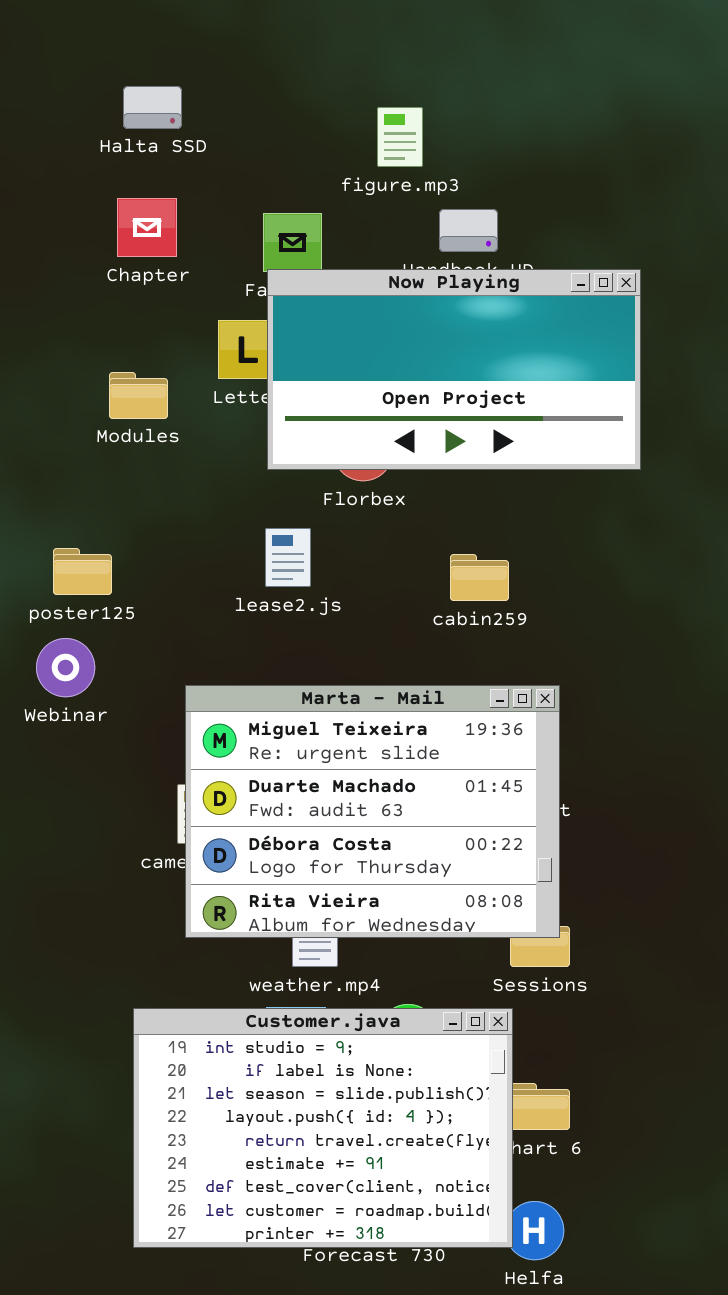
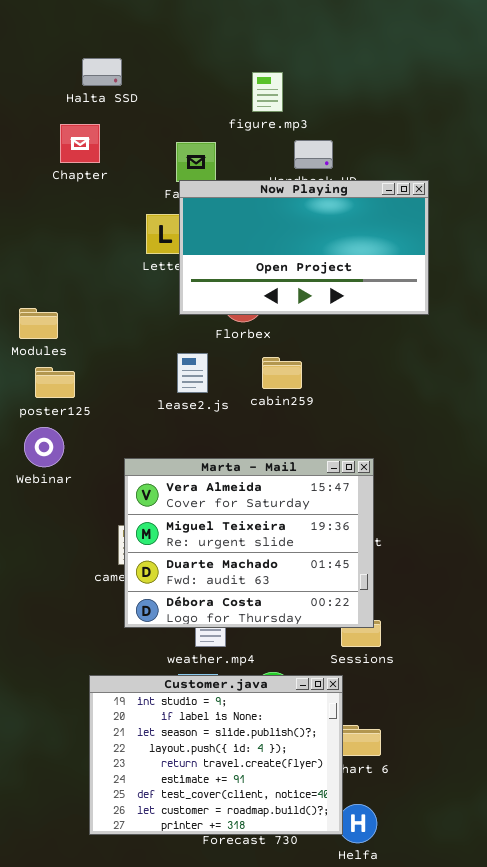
Chapter: [117,198,177,257] -> [60,124,100,163], moved
Modules: [109,372,168,419] -> [19,308,58,339], moved
cabin259: [450,554,509,601] -> [262,357,302,389], moved
Marta - Mail: [185,685,560,938] -> [124,458,374,628], scrolled up 1 row

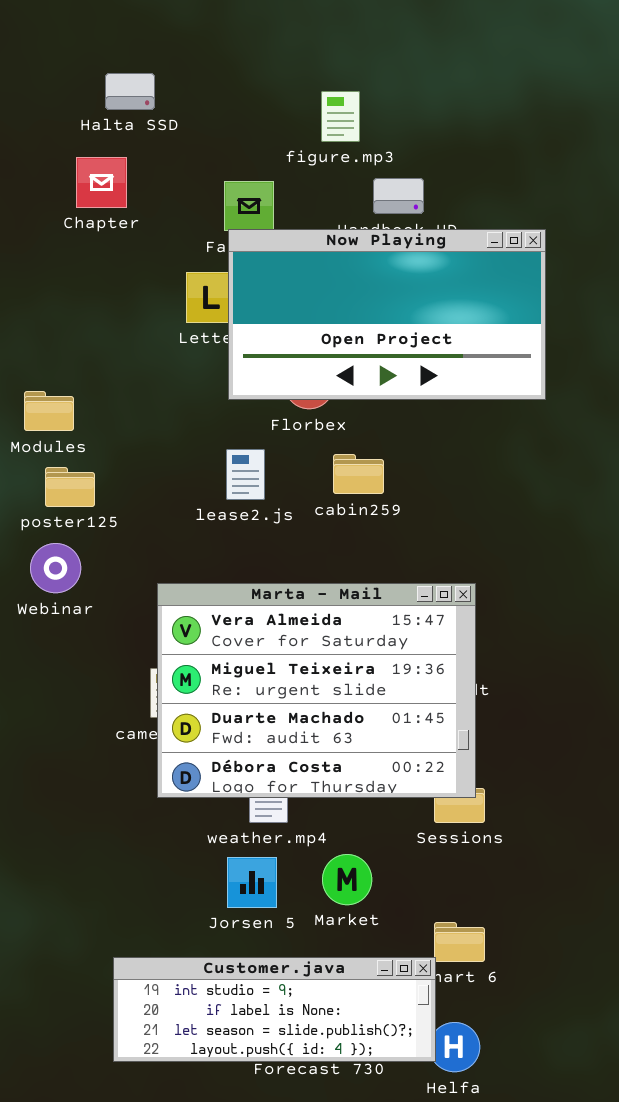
Customer.java: [89,675,343,835] -> [113,957,436,1062], resized

